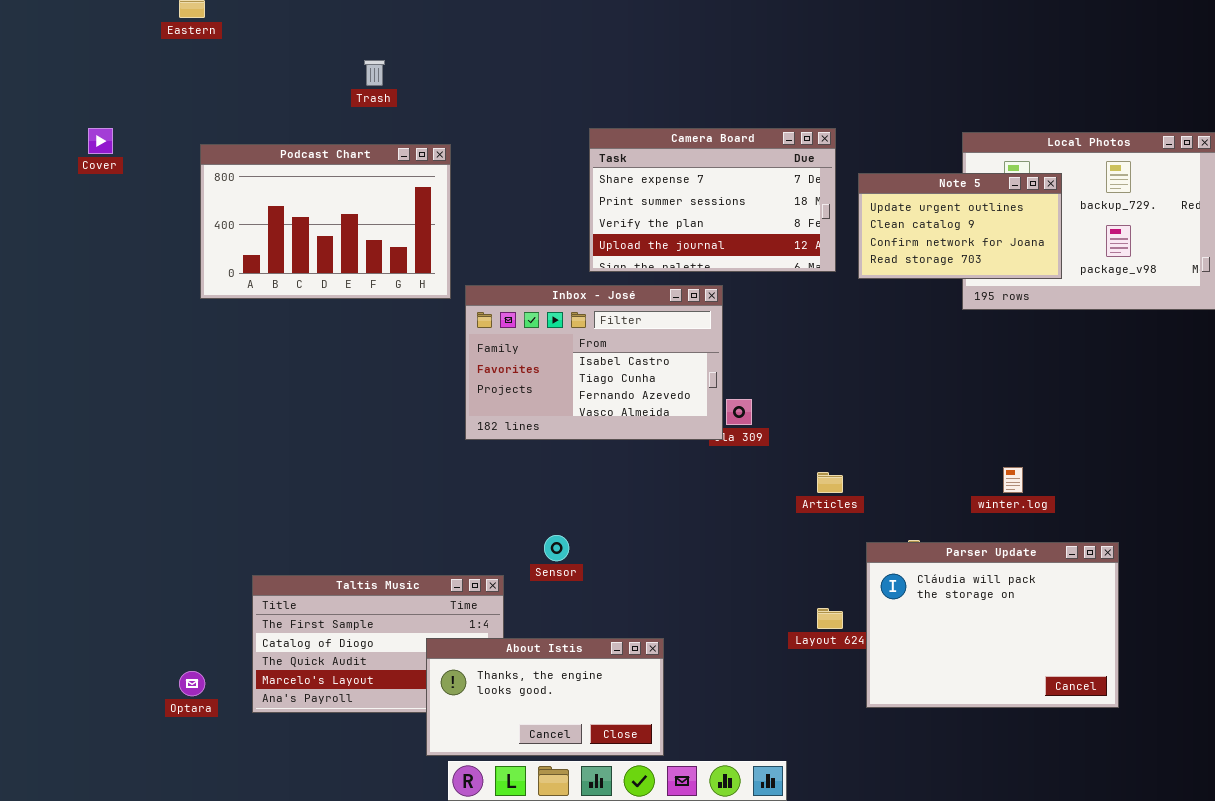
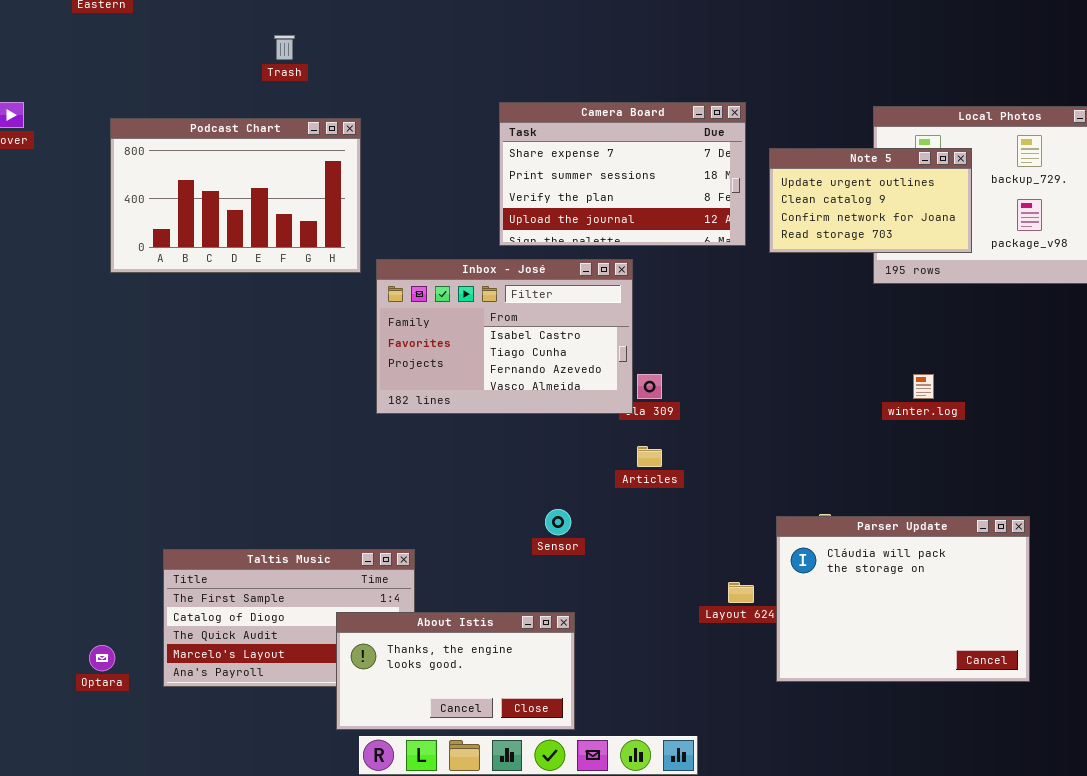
winter.log: [1003,467,1023,493] -> [913,374,934,399], moved
Articles: [817,472,843,493] -> [637,446,662,467], moved
Sensor: [544,535,569,561] -> [545,509,571,535], moved

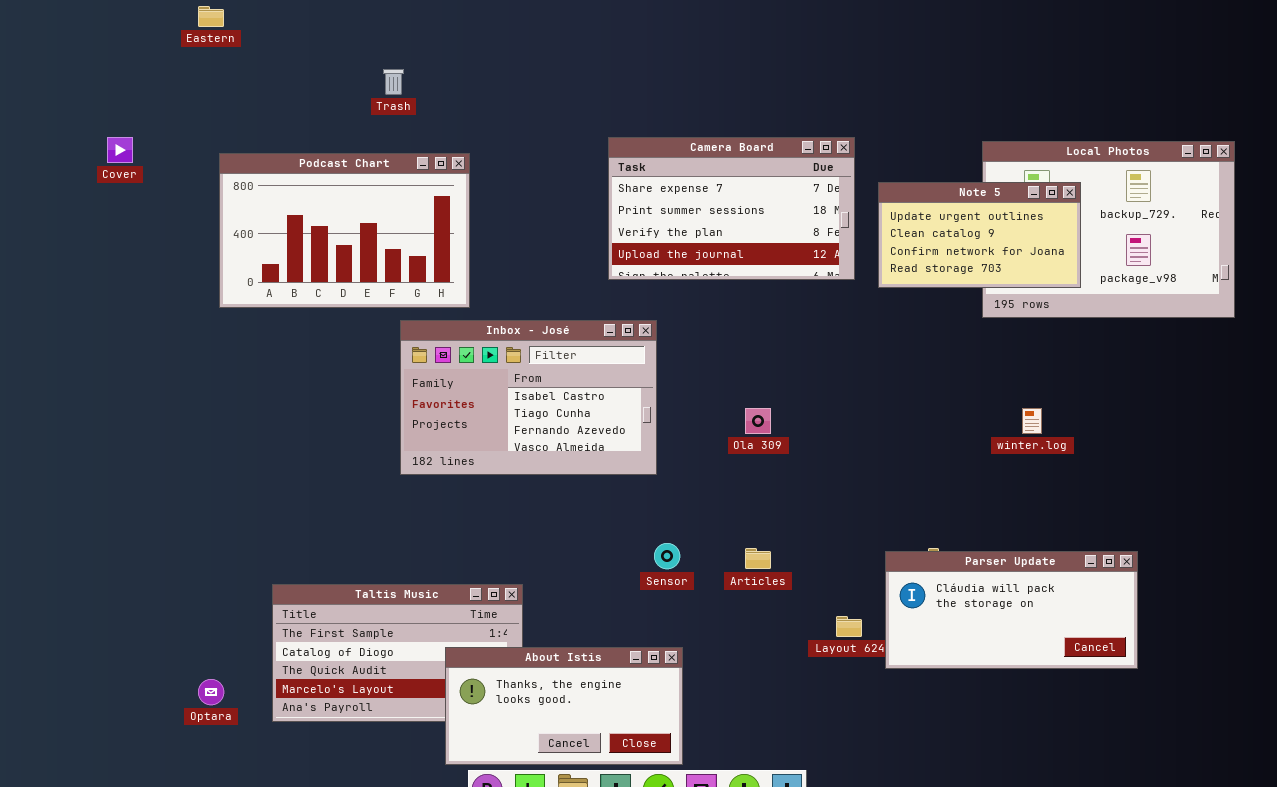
Inbox - José: [376,259,633,414] -> [400,320,657,475], moved
Articles: [637,446,662,467] -> [745,548,771,569], moved
Parser Update: [776,516,1030,682] -> [885,551,1138,669], resized

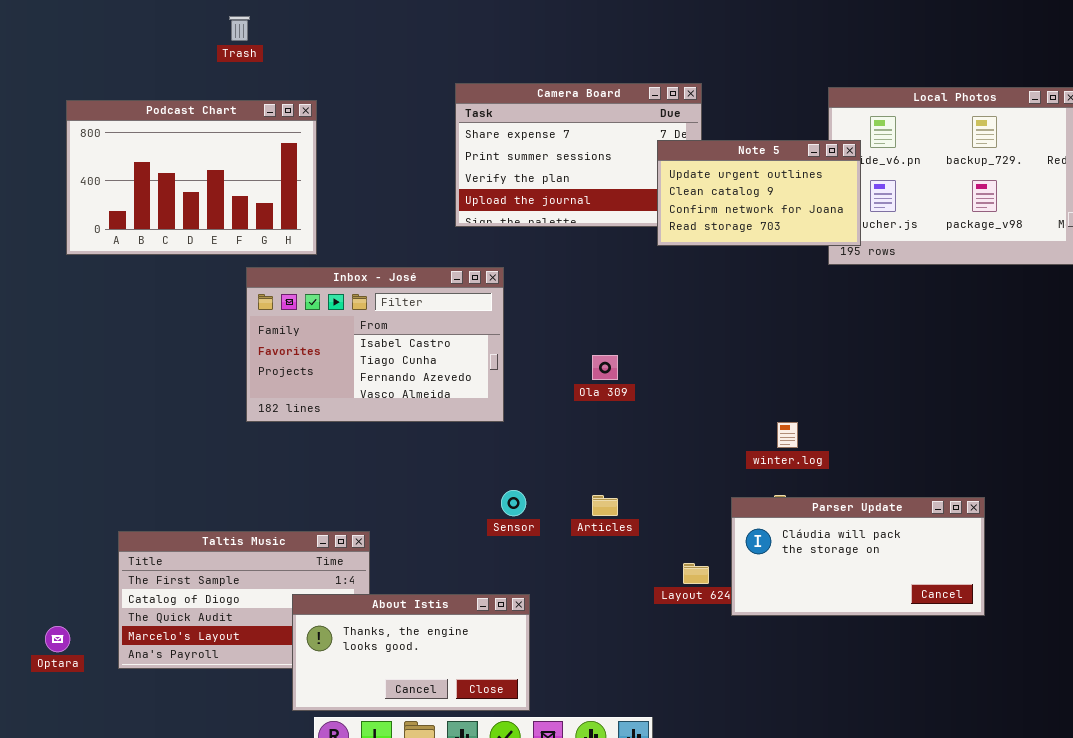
Note 5: [878,182,1081,288] -> [657,140,861,246], moved
winter.log: [1022,408,1042,434] -> [777,422,798,448], moved

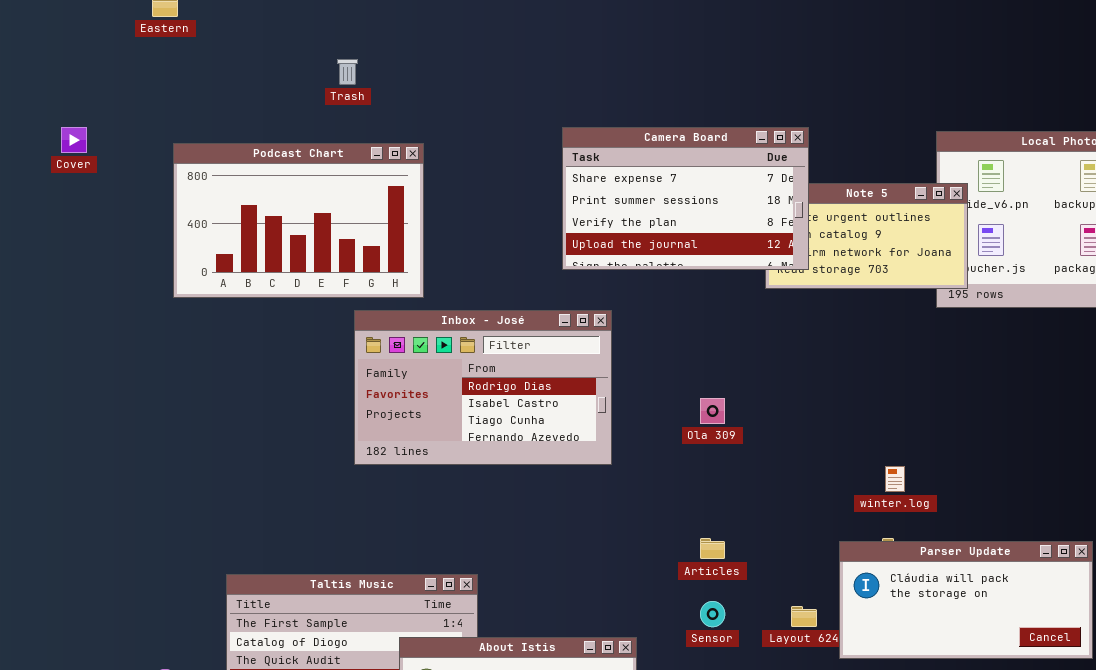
Camera Board: [455,83,702,227] -> [562,127,809,270], raised
Inbox - José: [246,267,504,422] -> [354,310,612,465], scrolled up 1 row
Sensor: [501,490,526,516] -> [700,601,725,627], moved

